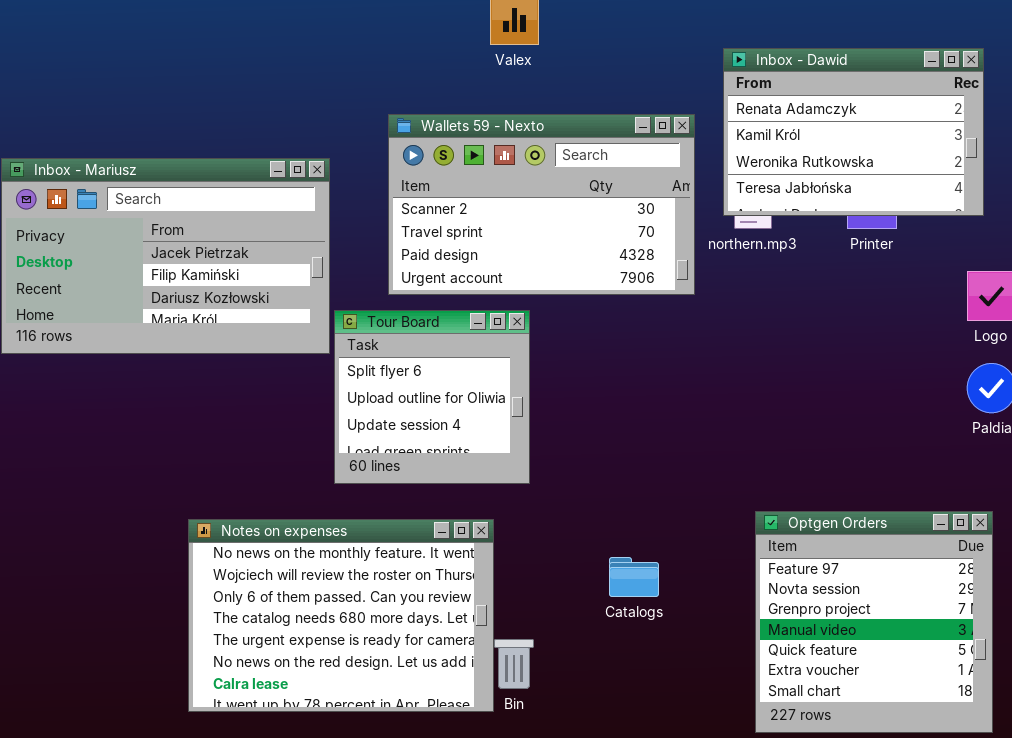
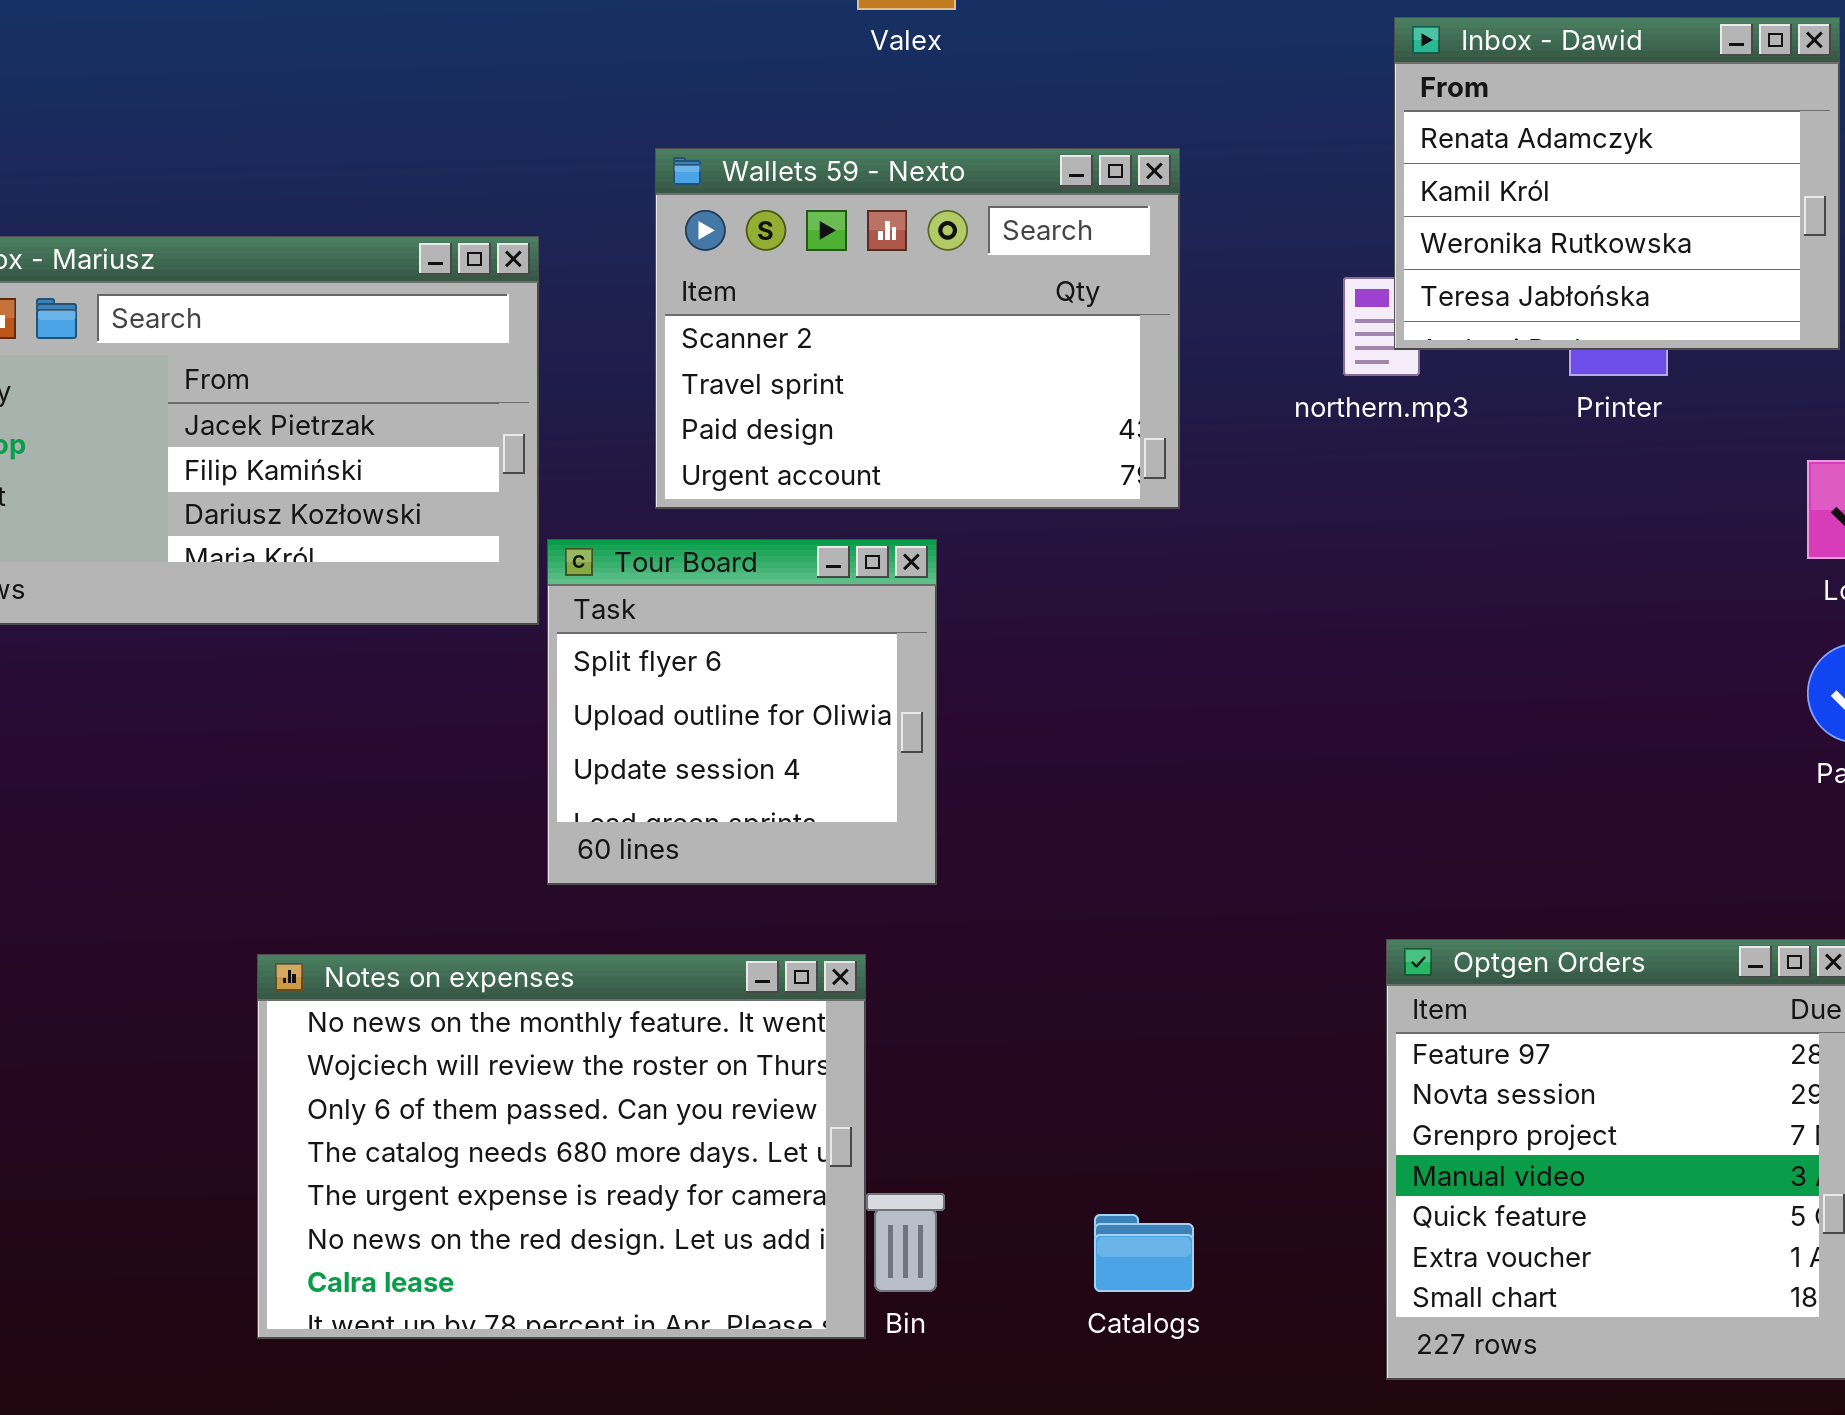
Inbox - Dawid: [723,48,984,216] -> [1394,17,1840,350], resized
Wallets 59 - Nexto: [388,114,695,295] -> [655,148,1180,509], resized
Catalogs: [609,557,659,597] -> [1094,1214,1194,1292], moved

